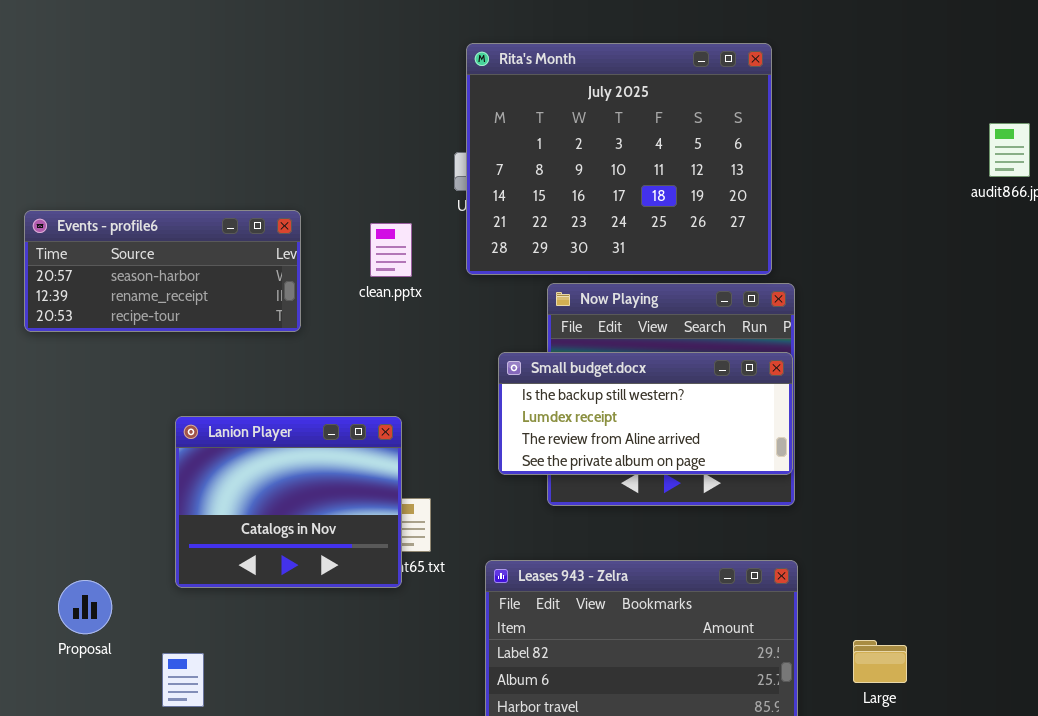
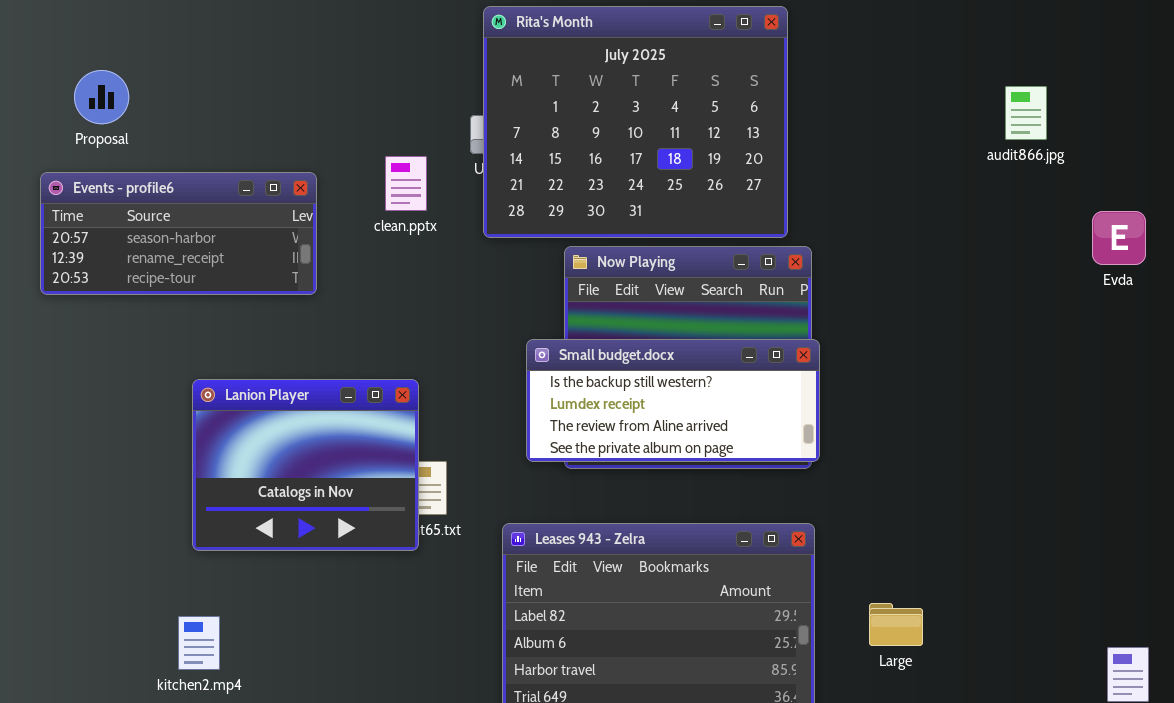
clean.pptx: [370,223,412,277] -> [385,156,427,211], moved
Small budget.docx: [498,352,793,475] -> [526,339,820,462], moved
Proposal: [58,580,112,634] -> [74,70,129,124], moved

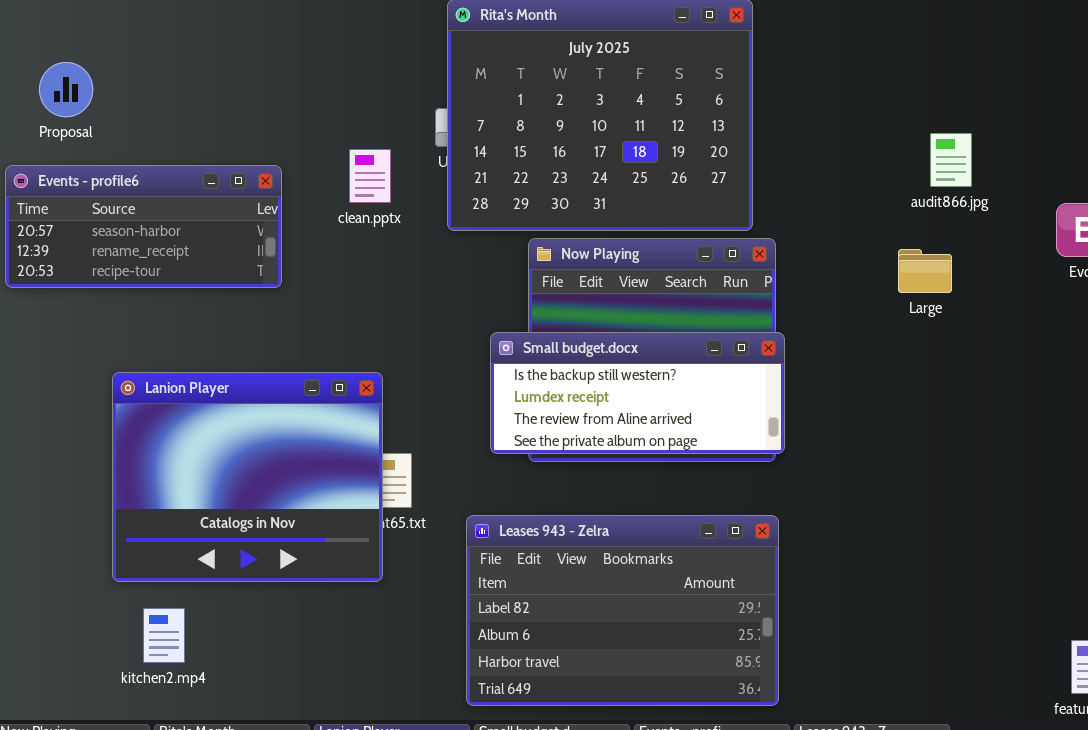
audit866.jpg: [1005,86,1047,140] -> [930,133,972,187], moved
Lanion Player: [192,379,419,551] -> [112,372,383,582], resized
Large: [869,603,923,646] -> [898,249,952,293], moved

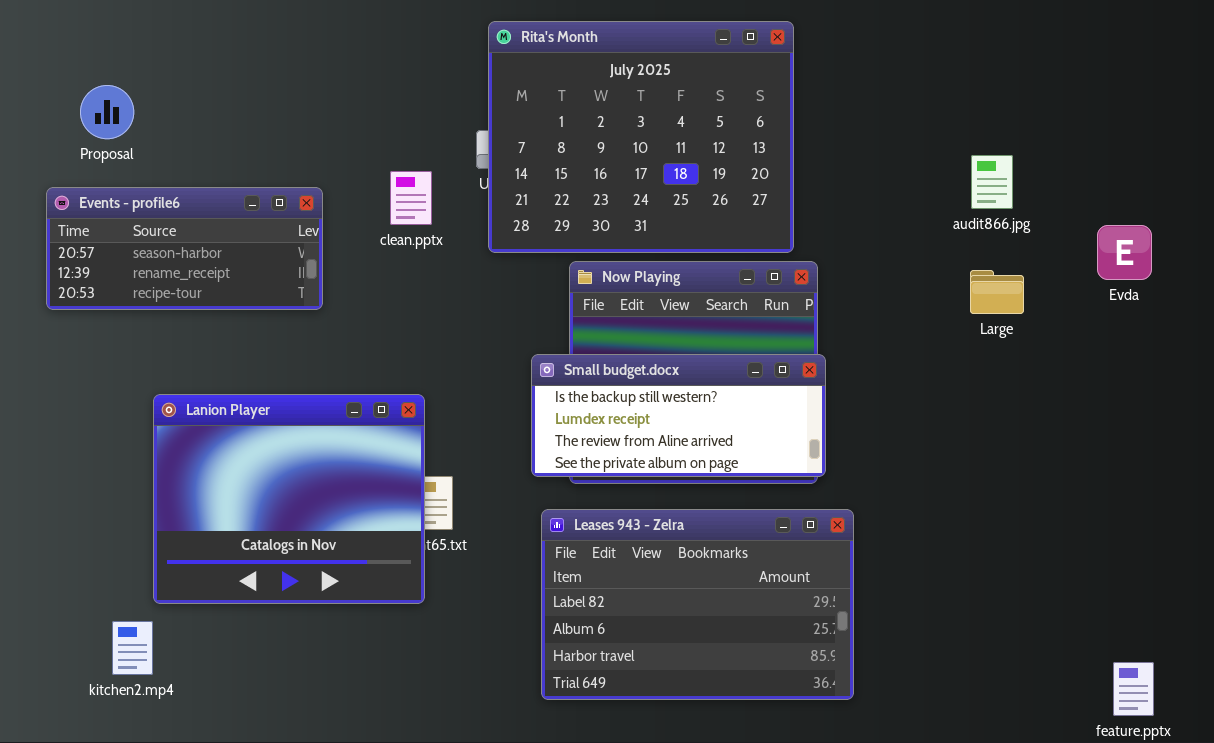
Large: [898,249,952,293] -> [970,270,1024,314], moved
Leases 943 - Zelra: [466,515,779,706] -> [541,509,854,700], moved
kitchen2.mp4: [143,608,185,663] -> [112,621,153,675], moved

